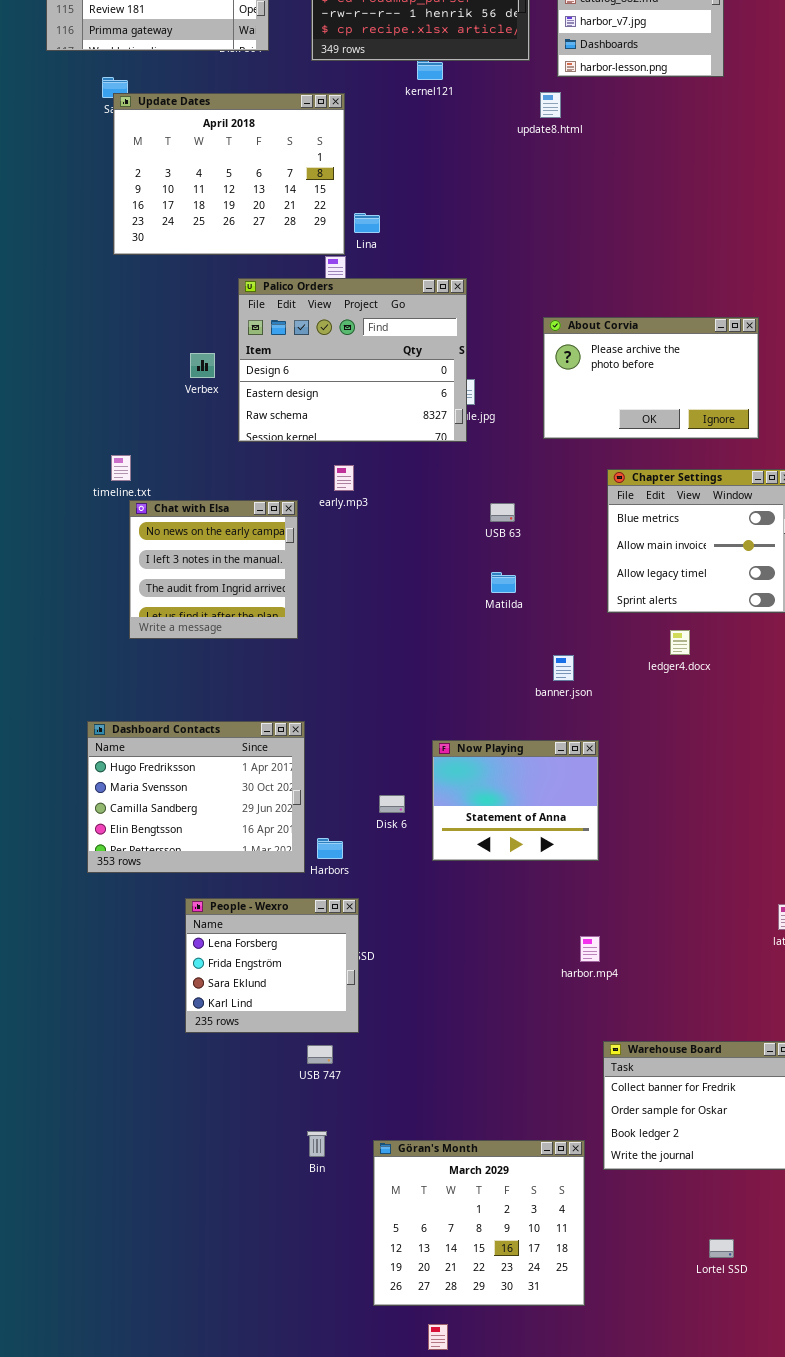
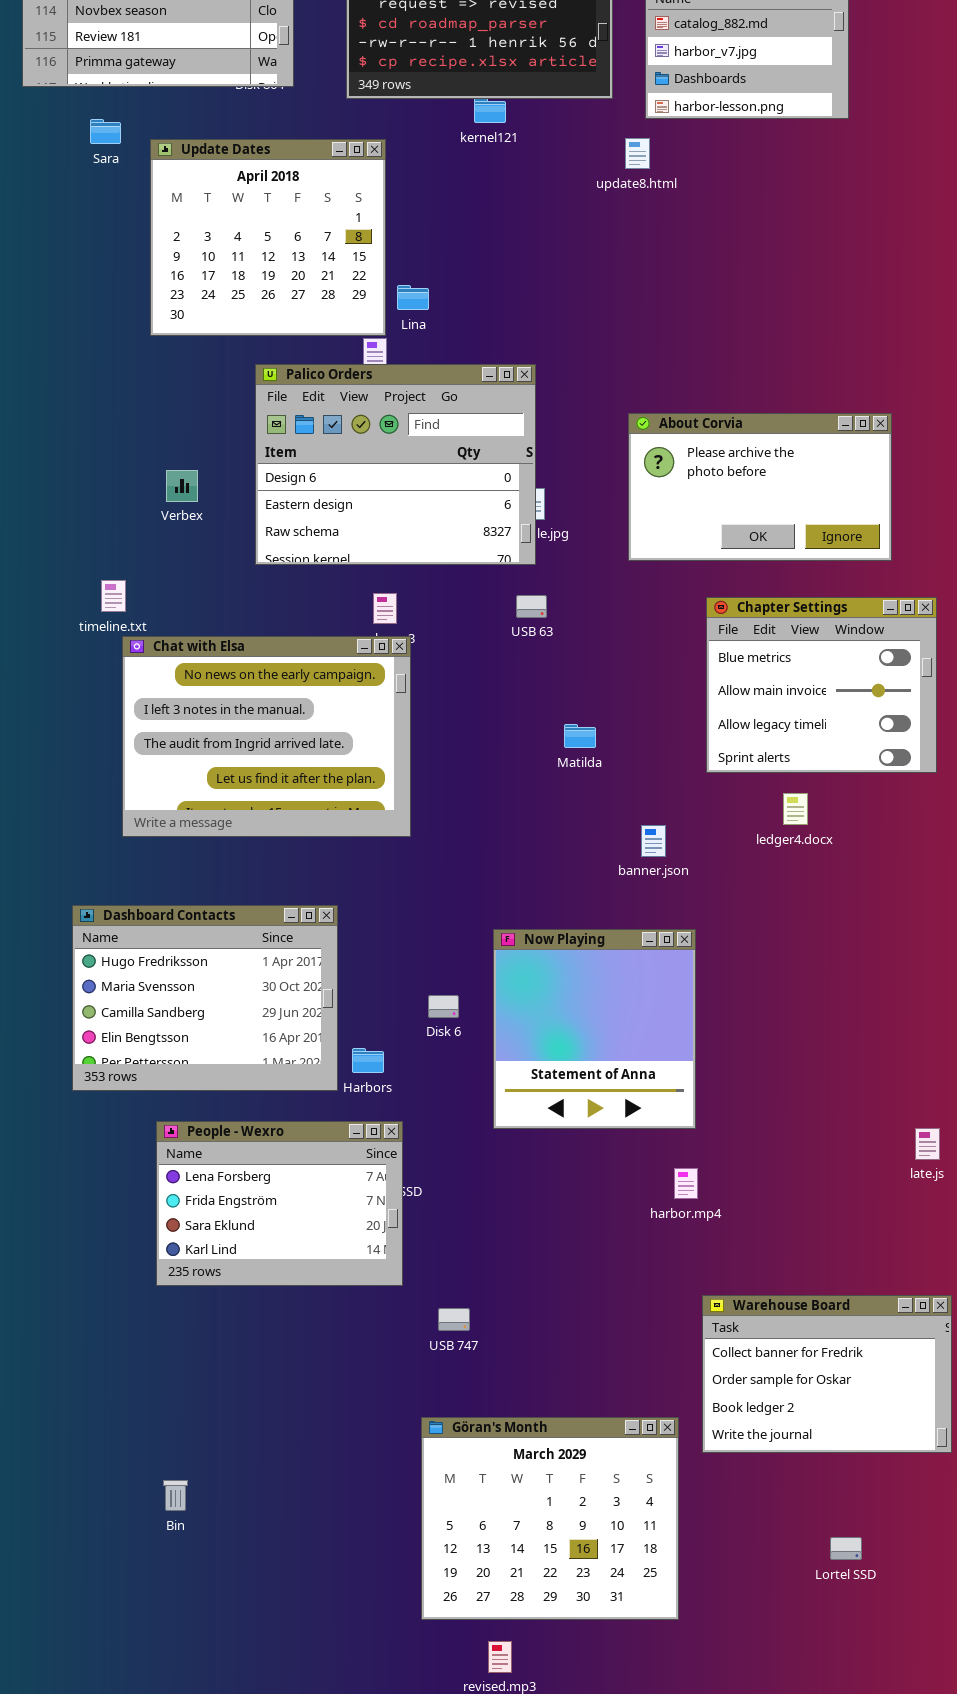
Update Dates: [113,93,345,255] -> [150,139,386,336], resized
Verbex: [190,353,215,378] -> [166,470,198,502], moved
Chat with Elsa: [129,500,298,639] -> [122,636,411,837], resized
USB 63: [490,503,515,522] -> [516,595,547,618], moved
Now Playing: [432,740,599,861] -> [493,929,696,1129], resized
People - Wexro: [185,898,359,1033] -> [156,1121,403,1286], resized
USB 747: [307,1045,333,1064] -> [438,1308,470,1331], moved
Bin: [307,1131,327,1157] -> [163,1480,188,1511], moved

